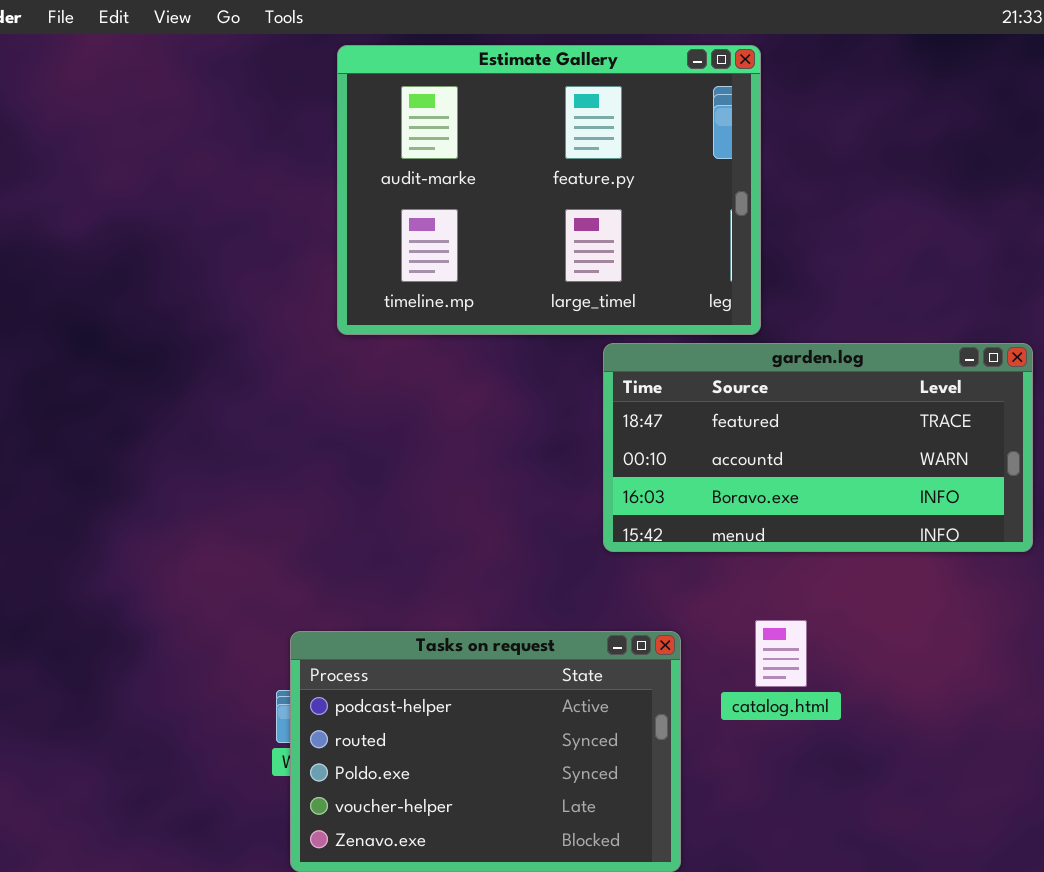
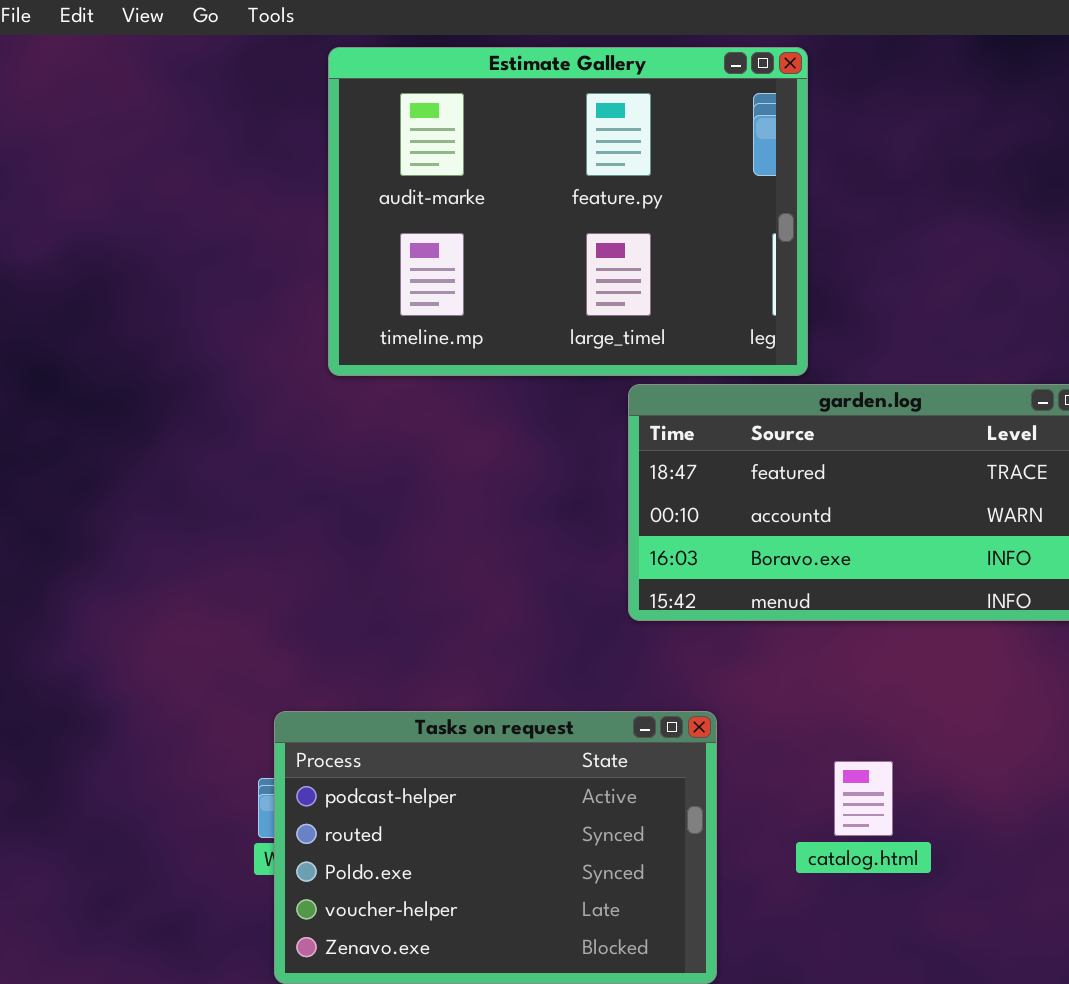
catalog.html: [755,620,807,687] -> [834,761,893,836], moved

